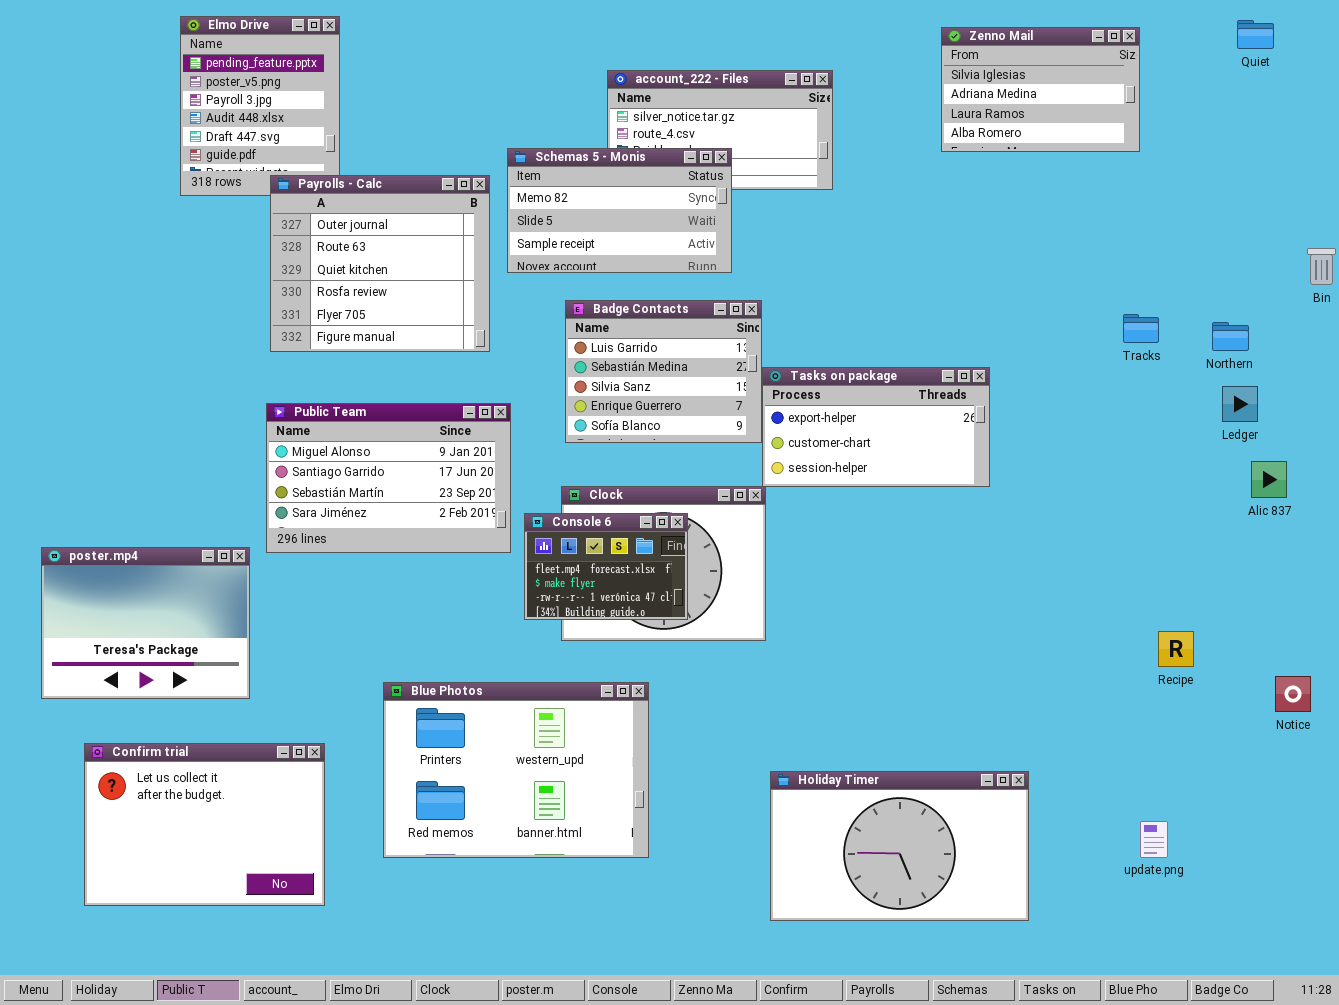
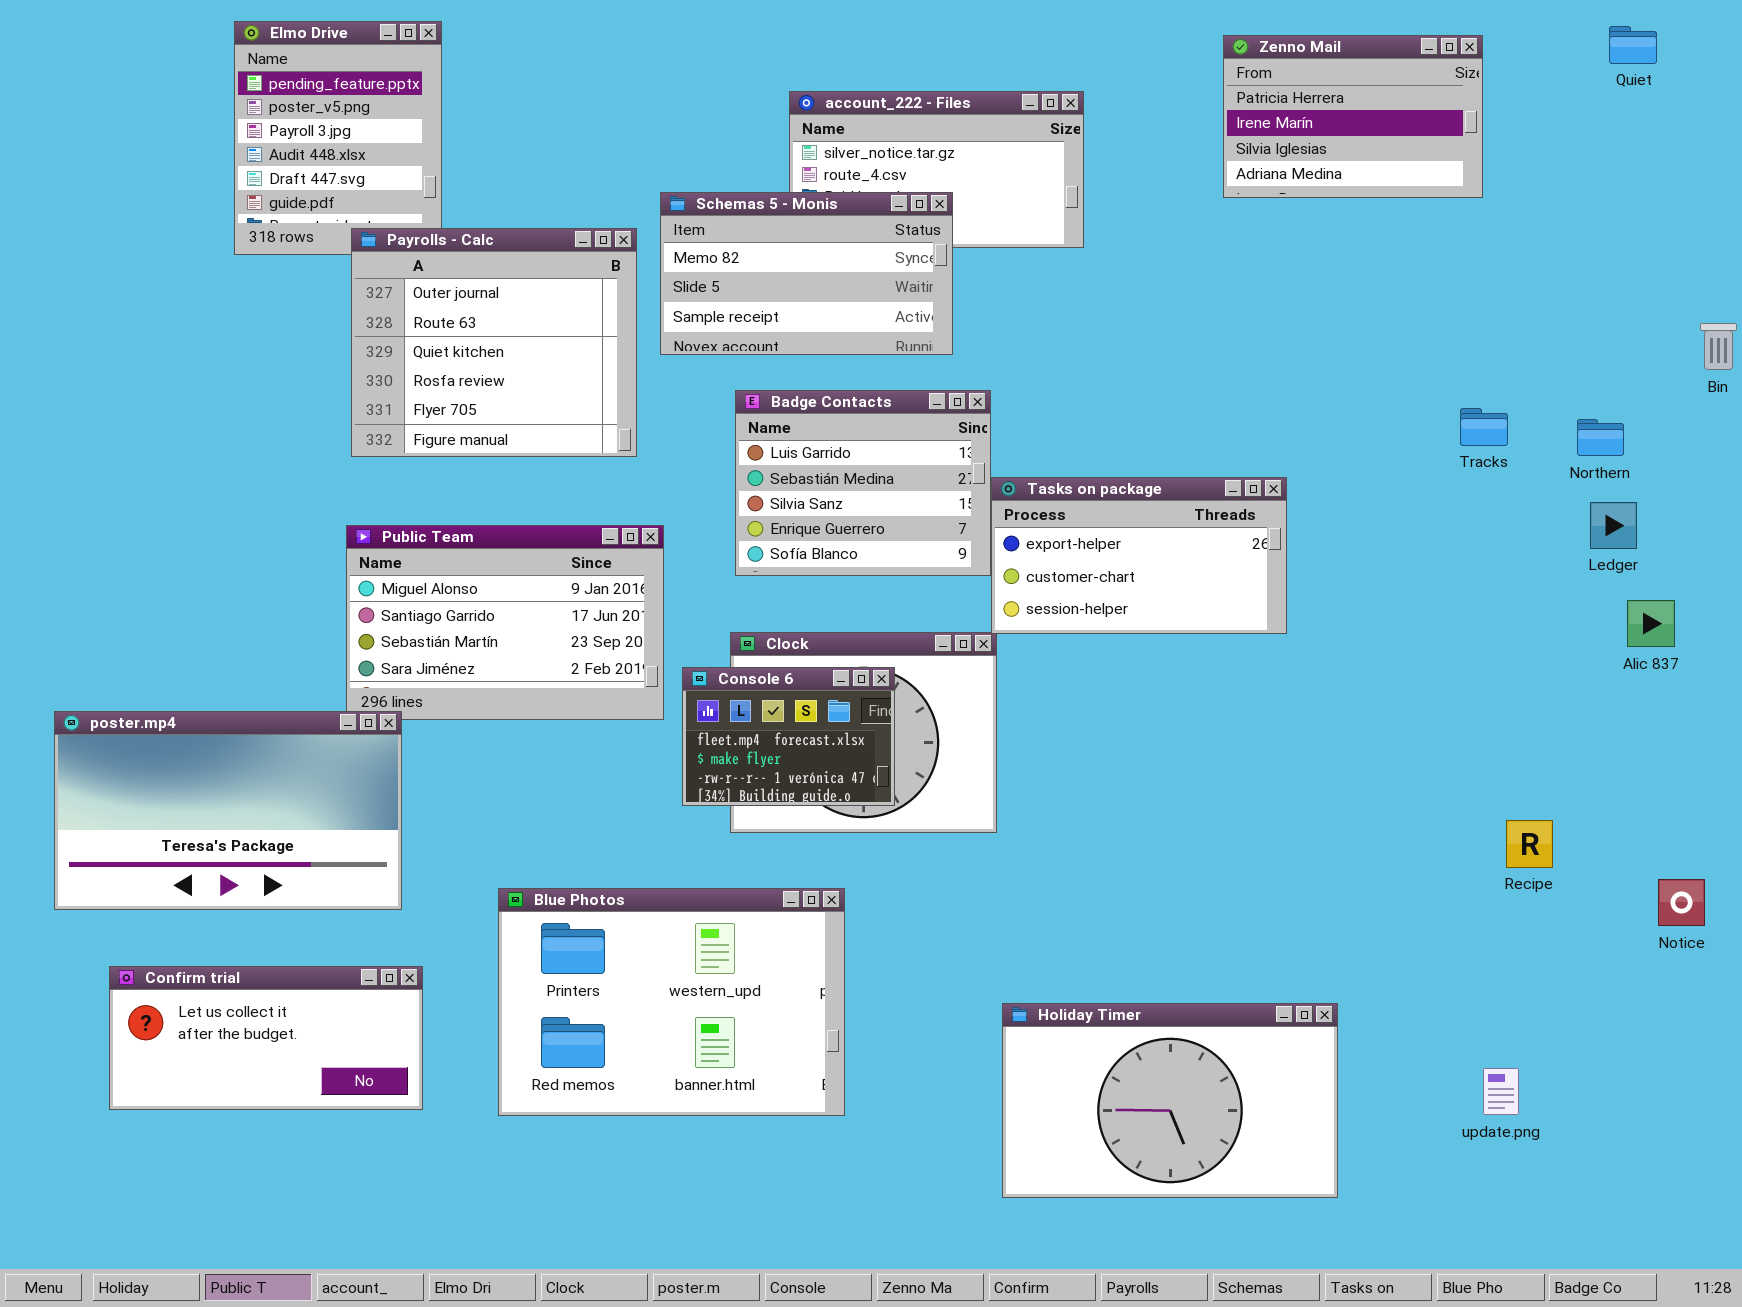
Zenno Mail: [941,27,1140,152] -> [1223,35,1483,198], scrolled up 2 rows
poster.mp4: [41,547,250,699] -> [54,711,402,910], resized
Confirm trial: [84,743,325,906] -> [109,966,423,1110], resized

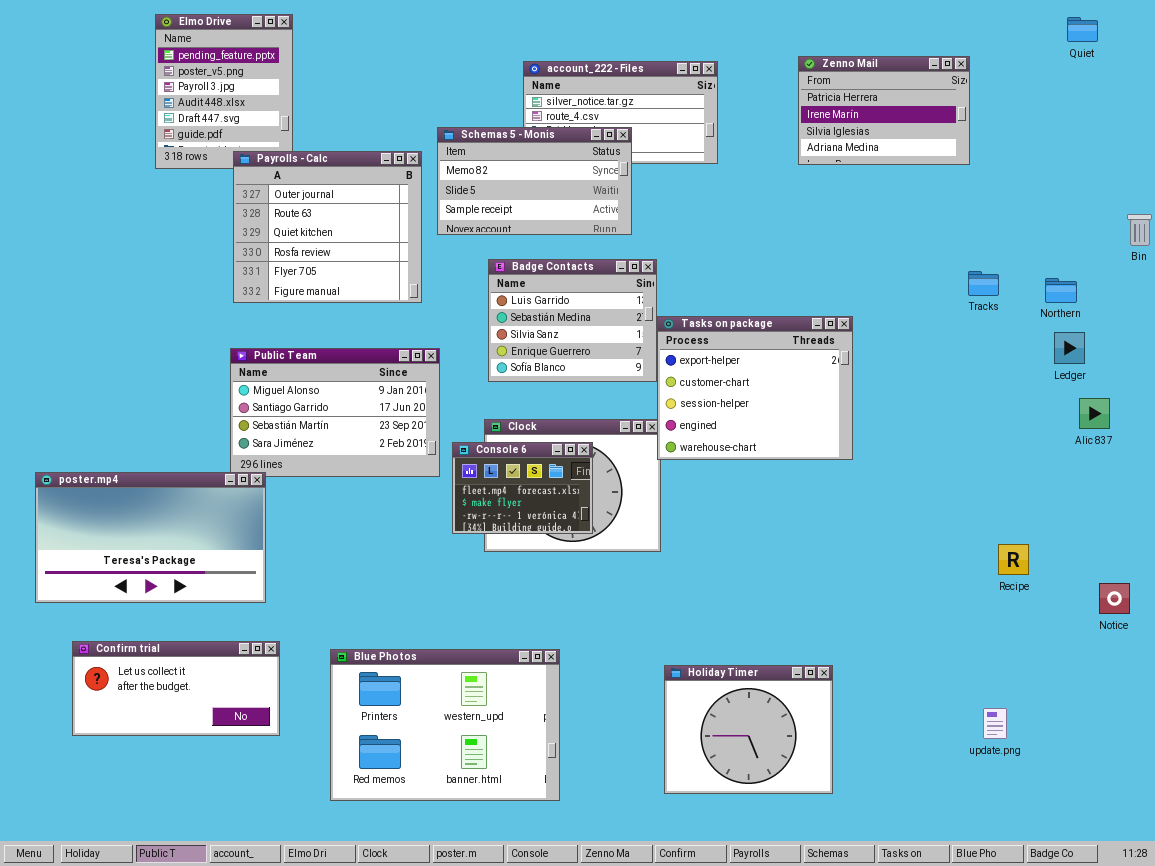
Zenno Mail: [1223,35,1483,198] -> [798,56,970,165], moved
Tasks on package: [991,477,1287,634] -> [657,316,853,460], resized
Blue Photos: [498,888,845,1116] -> [330,649,560,801], moved
Holiday Timer: [1002,1003,1338,1198] -> [664,665,833,794], resized

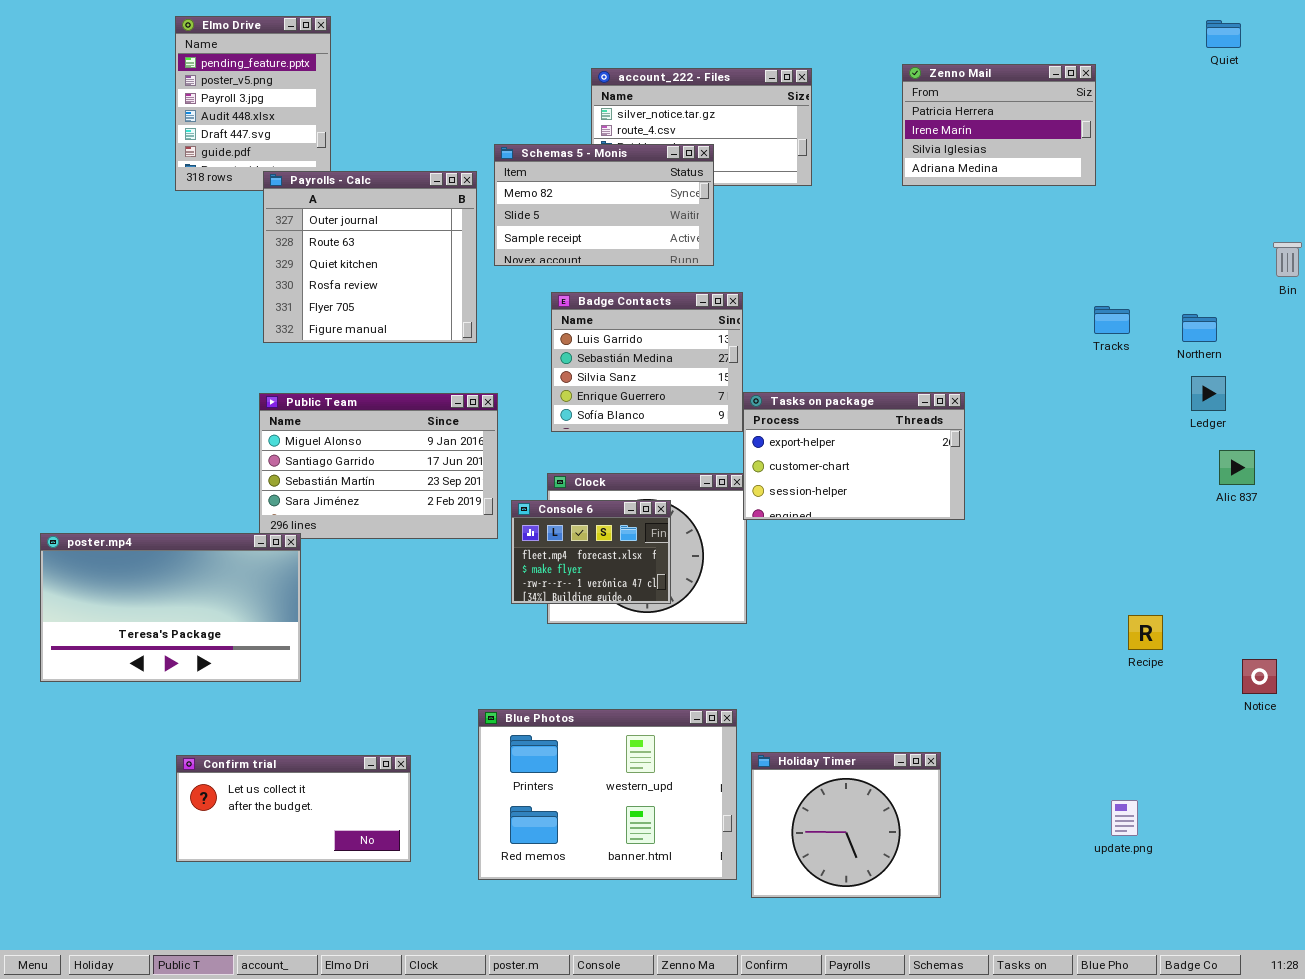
Tasks on package: [657,316,853,460] -> [743,392,965,520], resized
Confirm trial: [72,641,280,736] -> [176,755,411,862], moved
Blue Photos: [330,649,560,801] -> [478,709,737,880], moved

